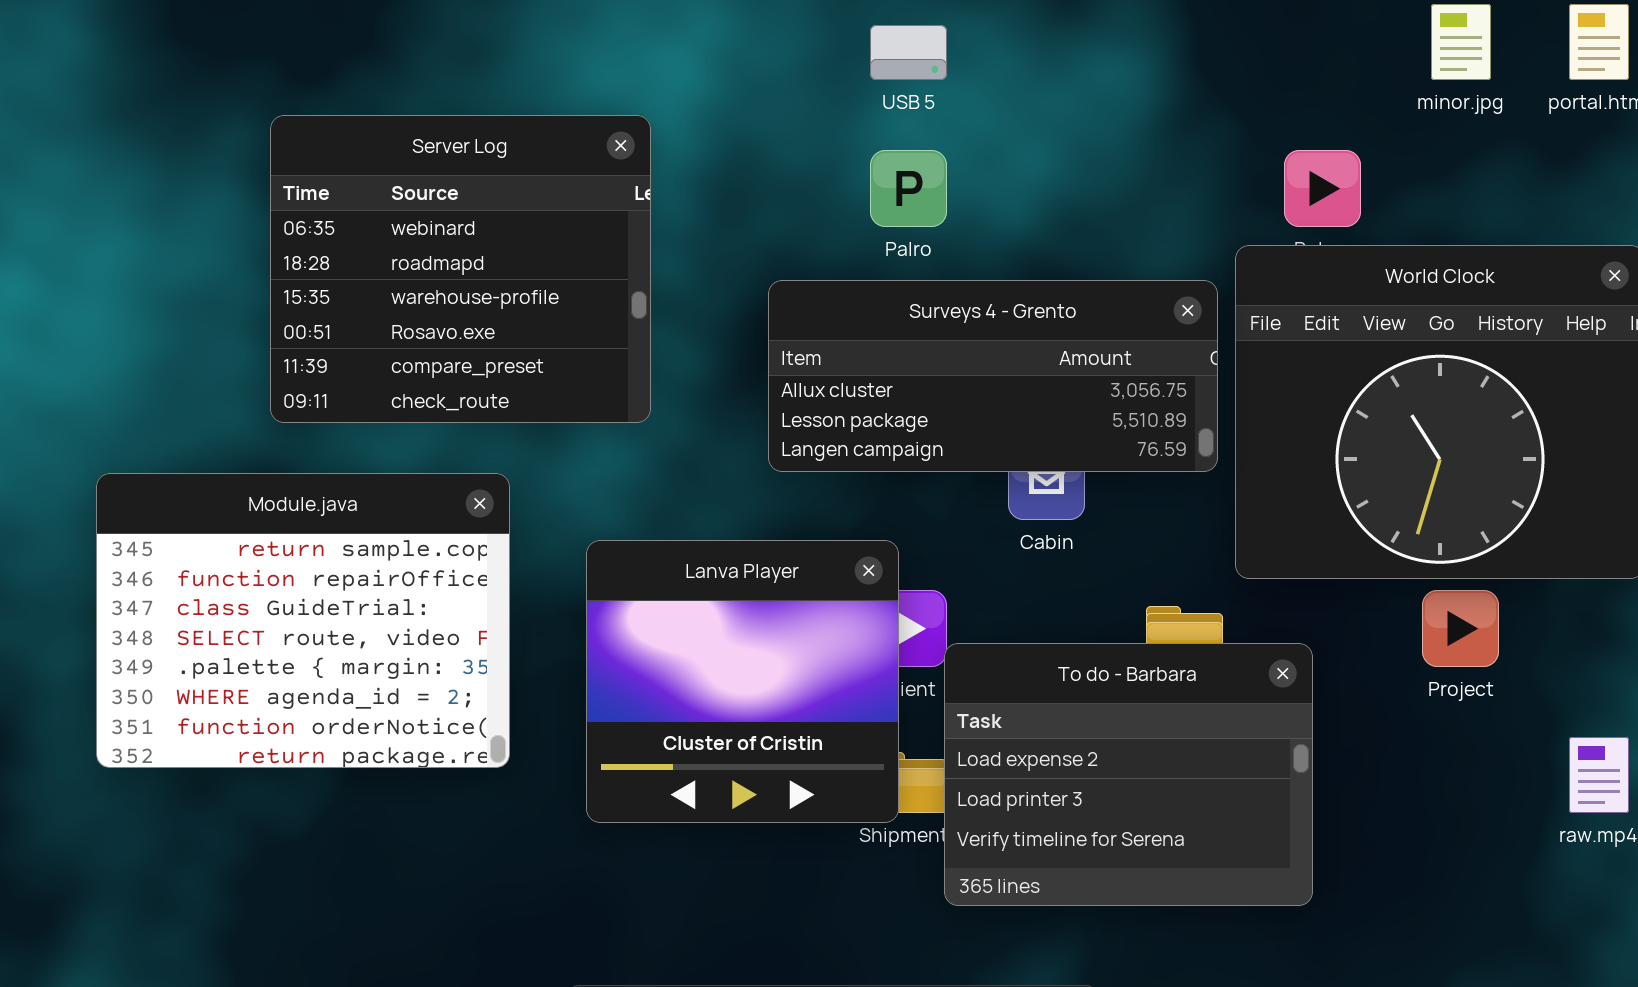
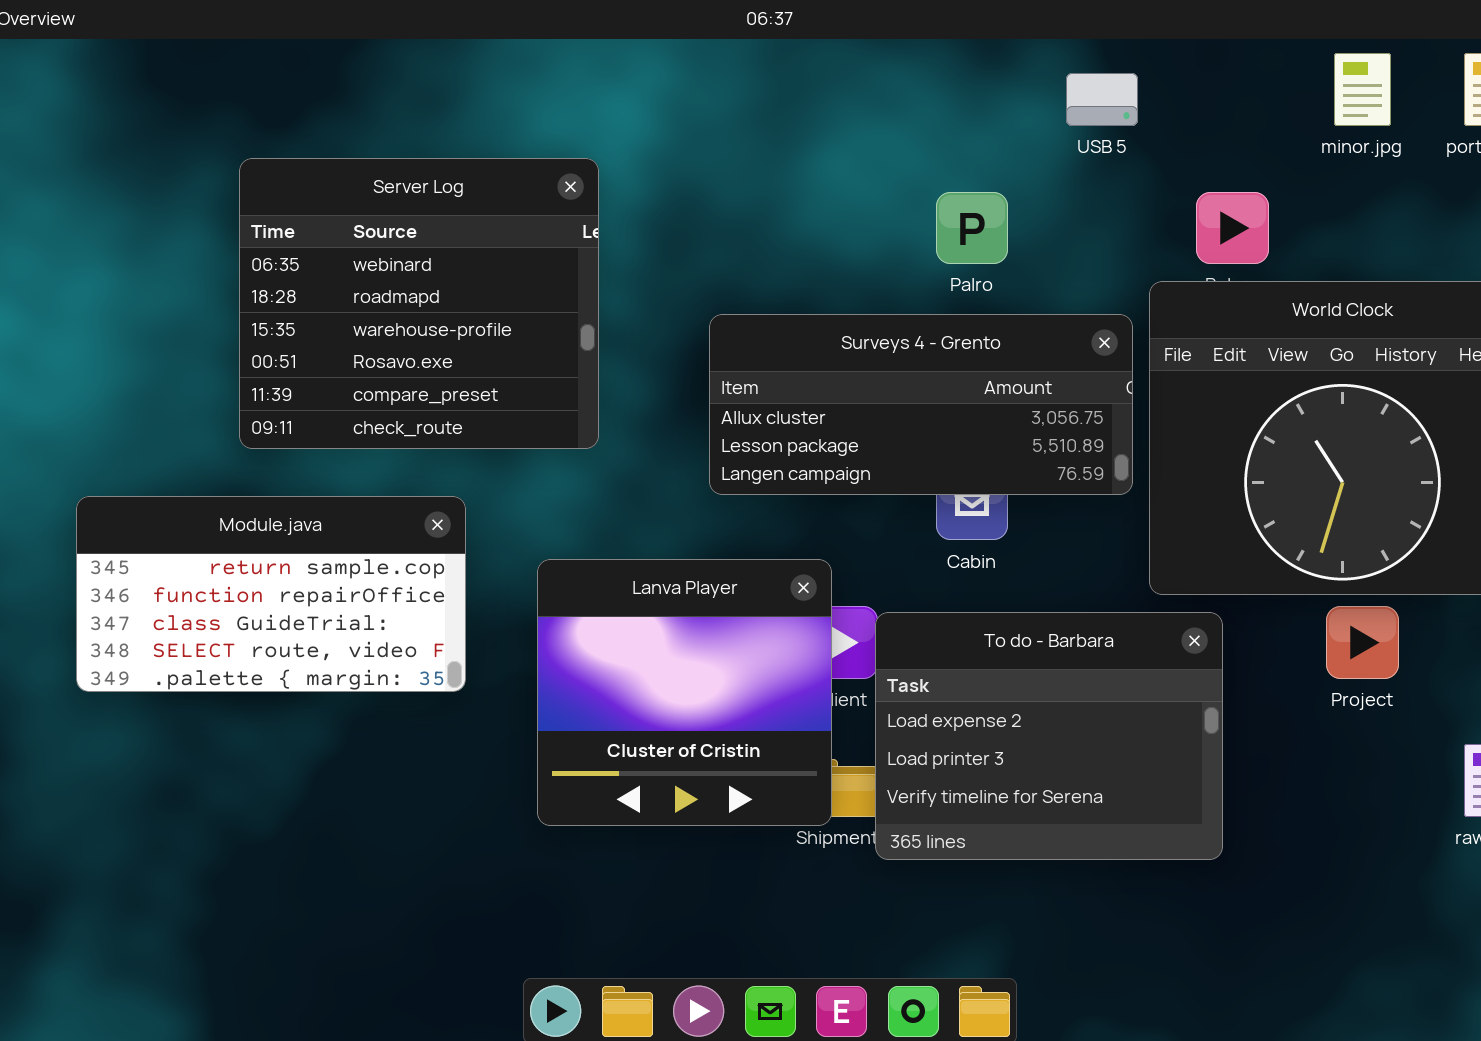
USB 5: [870,25,947,80] -> [1066,73,1138,126], moved
Palro: [870,150,947,227] -> [936,192,1008,264], moved
Module.java: [96,473,510,768] -> [76,496,466,692], resized
To do - Barbara: [944,643,1313,906] -> [875,612,1223,860], moved

